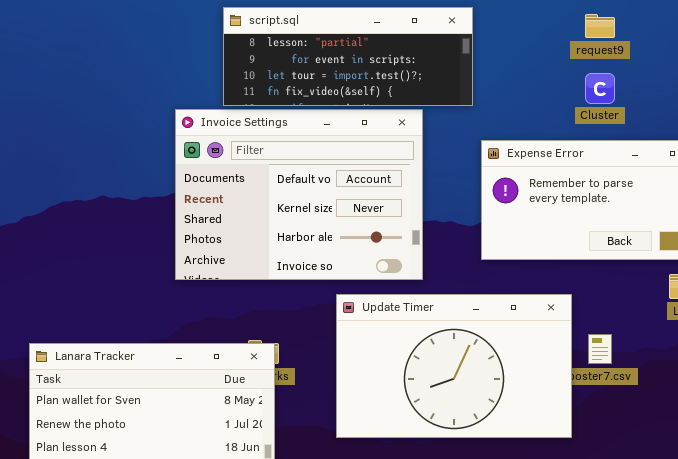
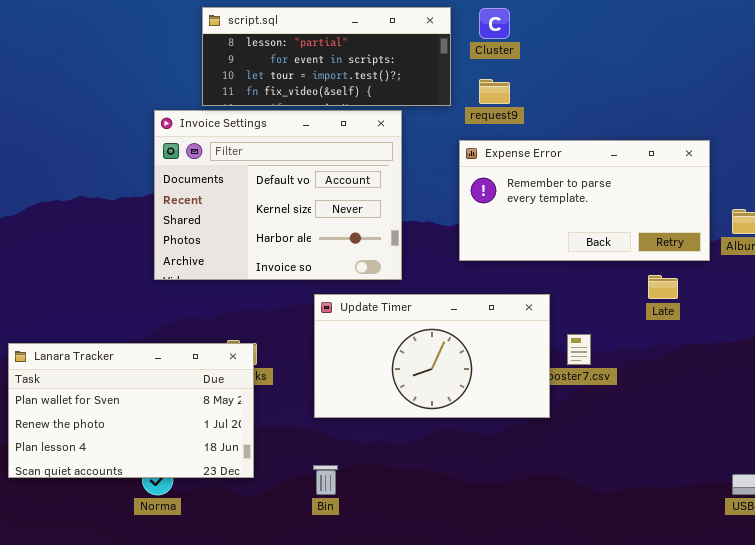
request9: [585,14,615,38] -> [479,79,510,104], moved
Cluster: [585,73,615,104] -> [479,8,510,39], moved
Update Timer: [336,294,572,438] -> [314,294,550,418], resized

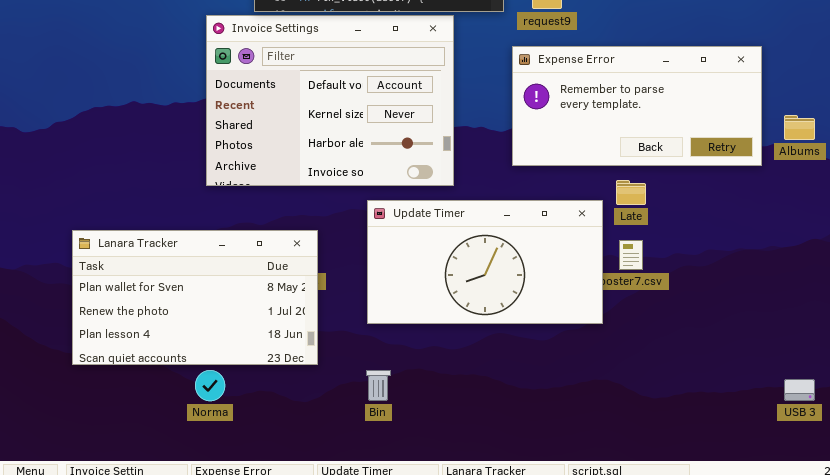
Late: [648,275,678,299] -> [616,180,646,205], moved
Lanara Tracker: [8,343,254,478] -> [72,230,318,365], moved

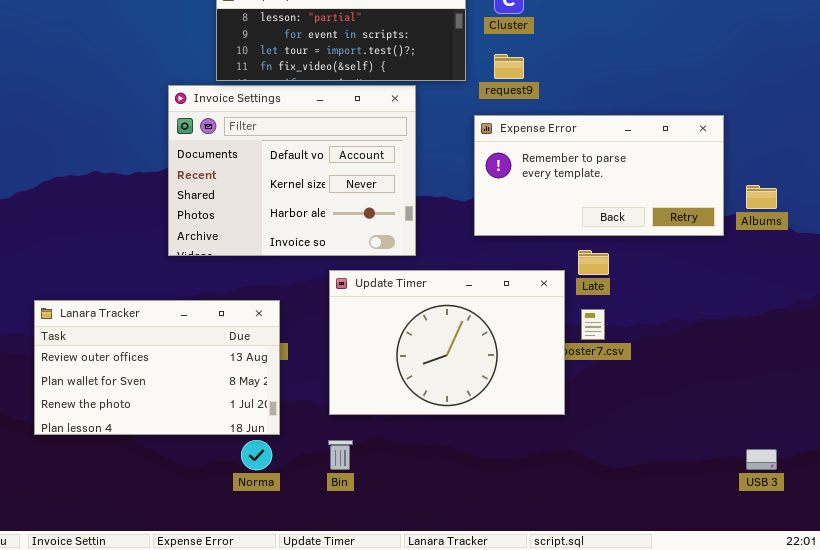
Update Timer: [367,200,603,324] -> [329,270,565,415], resized
Lanara Tracker: [72,230,318,365] -> [34,300,280,435], scrolled up 1 row
Norma: [195,370,225,401] -> [241,440,272,470], moved

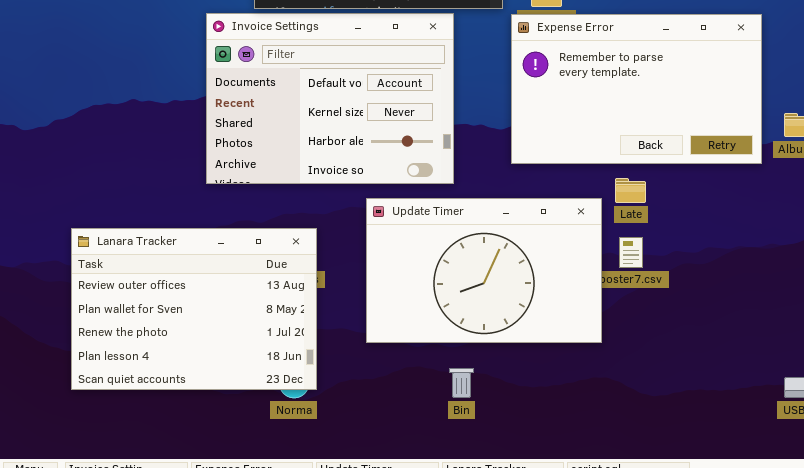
Expense Error: [474,115,724,236] -> [511,14,762,164], resized
Lanara Tracker: [34,300,280,435] -> [71,228,317,390], resized
Bin: [328,440,353,470] -> [449,368,474,398], moved

